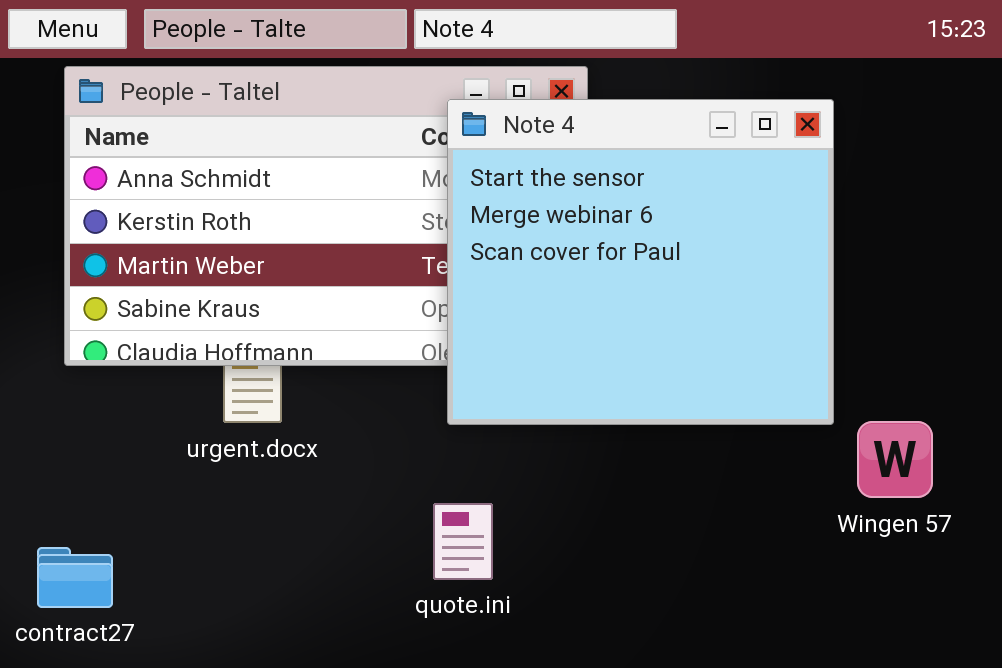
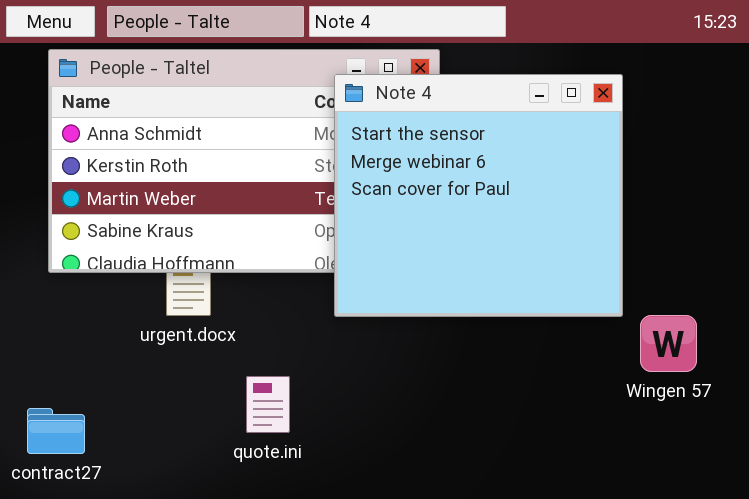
quote.ini: [433,503,493,580] -> [246,376,290,433], moved

